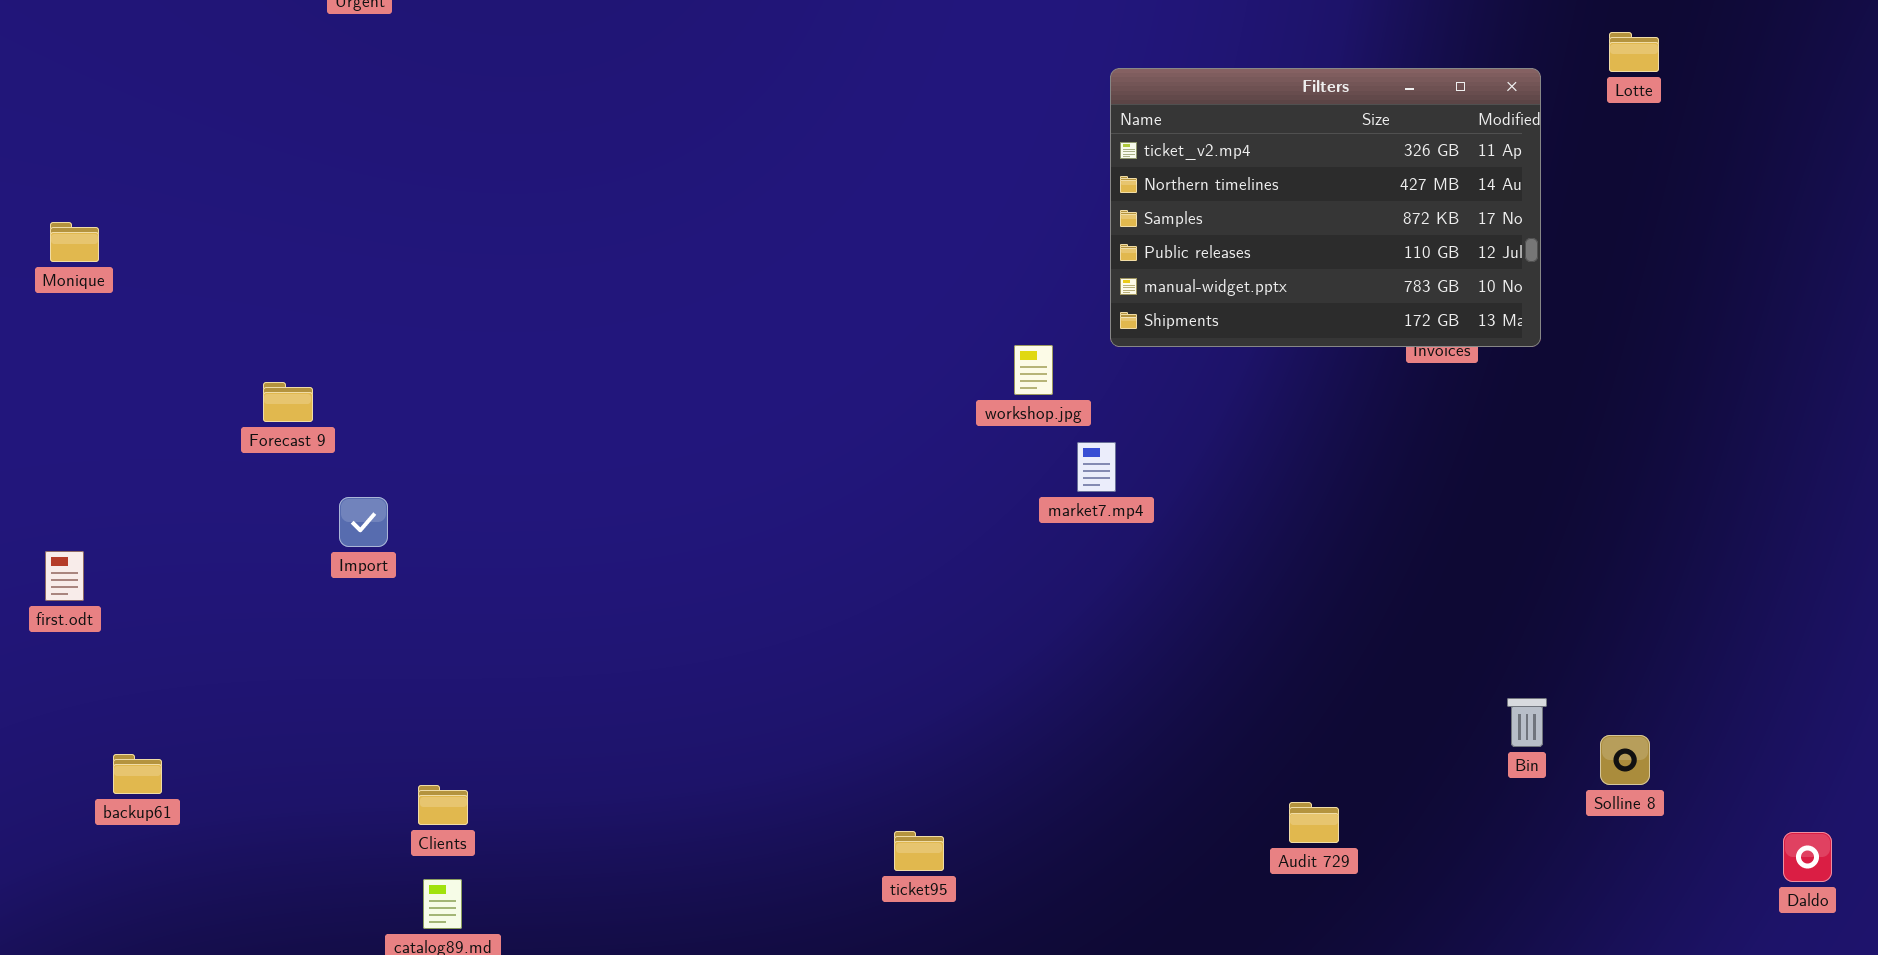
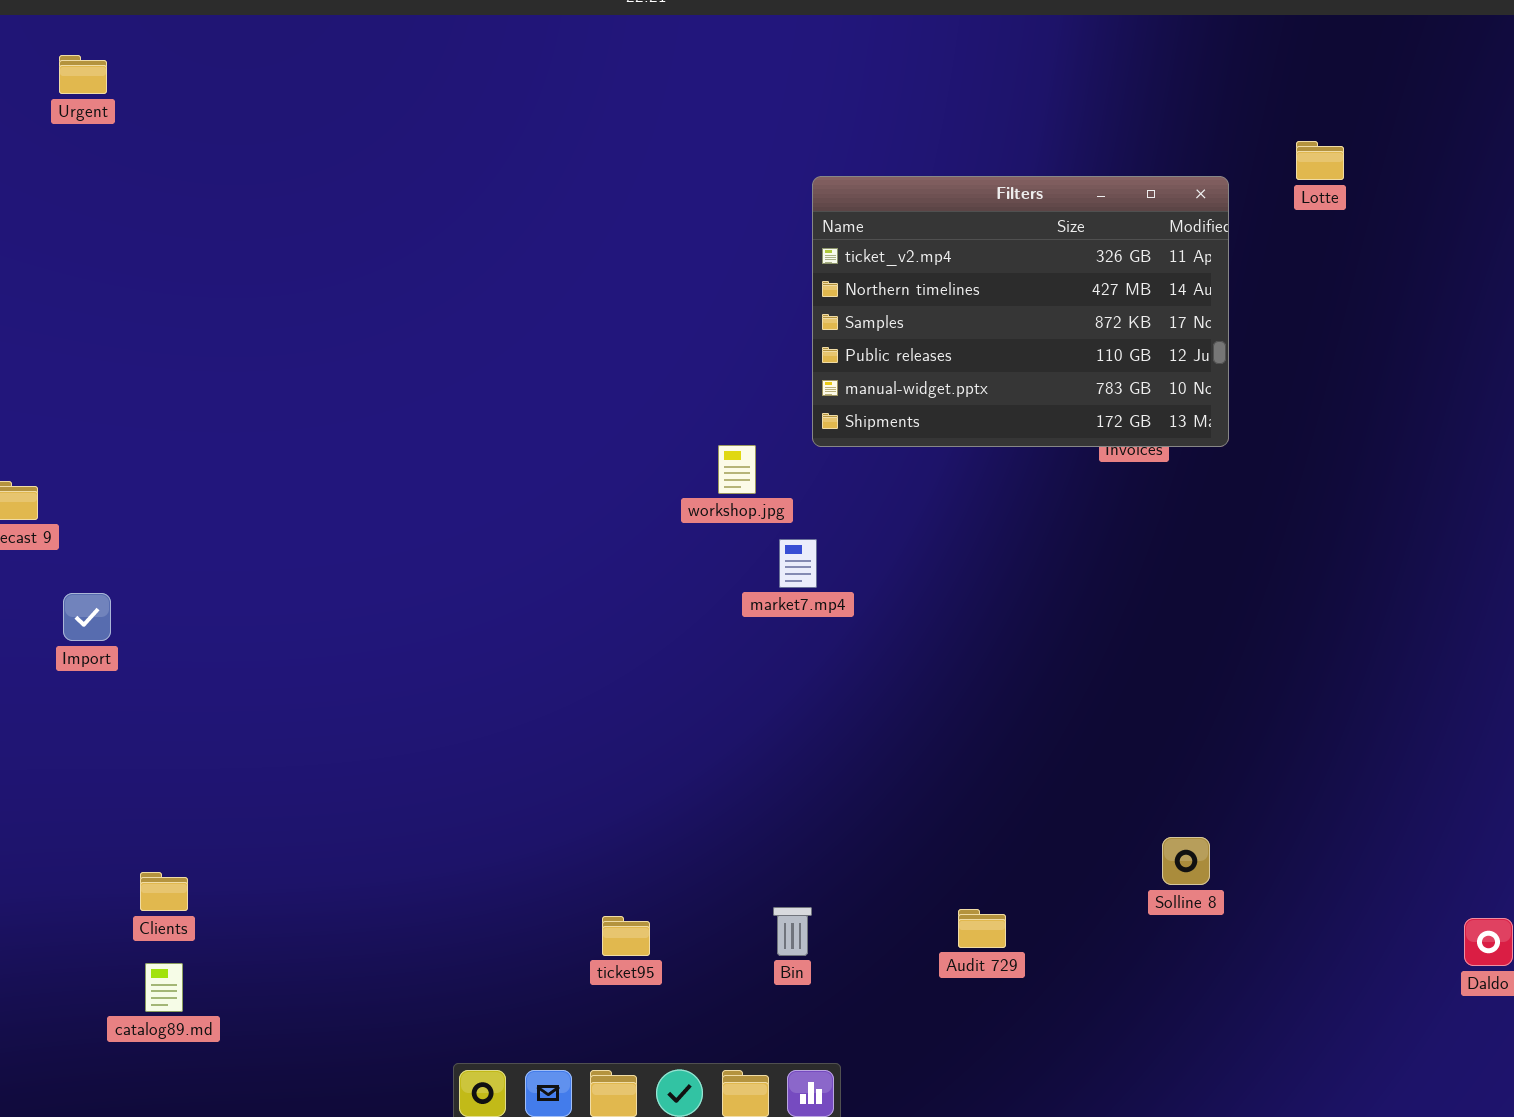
Bin: [1507,698,1547,747] -> [773,907,812,956], moved
Solline 8: [1600,735,1650,785] -> [1162,837,1210,885], moved
Audit 729: [1289,802,1339,843] -> [958,909,1006,948], moved

